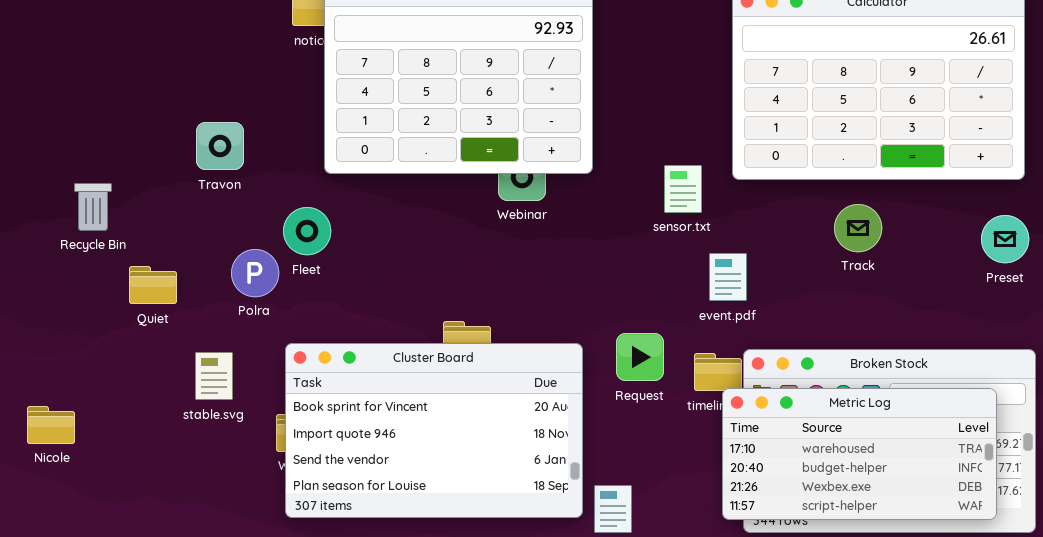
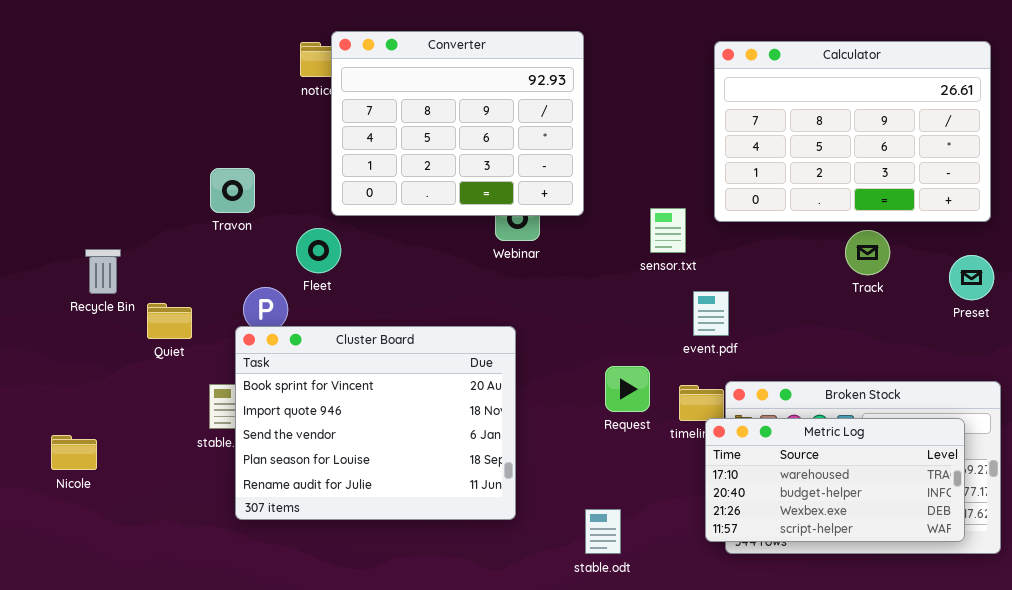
Recycle Bin: [74,183,112,231] -> [85,249,121,294], moved
Track: [834,204,882,252] -> [845,230,890,275], moved
Fleet: [283,207,331,255] -> [296,228,341,273], moved
Cluster Board: [285,343,583,518] -> [235,326,516,520], moved, resized

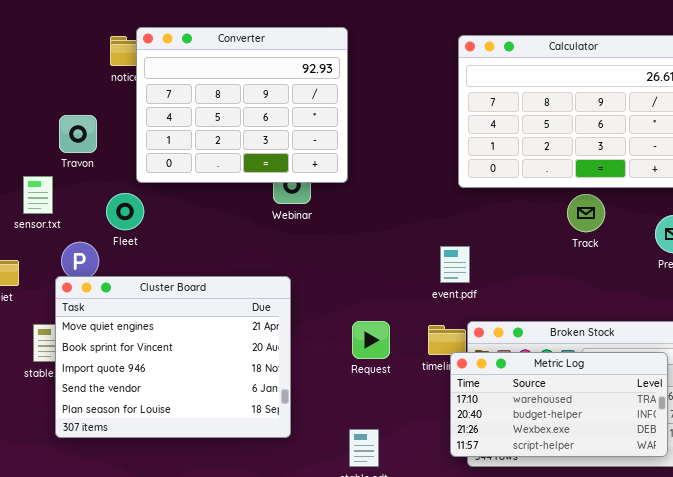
Travon: [210,168,255,213] -> [59,115,97,153], moved
sensor.txt: [650,208,686,253] -> [23,176,53,214], moved
Cluster Board: [235,326,516,520] -> [55,276,291,438], scrolled up 1 row
Request: [605,366,650,412] -> [352,321,390,359], moved

